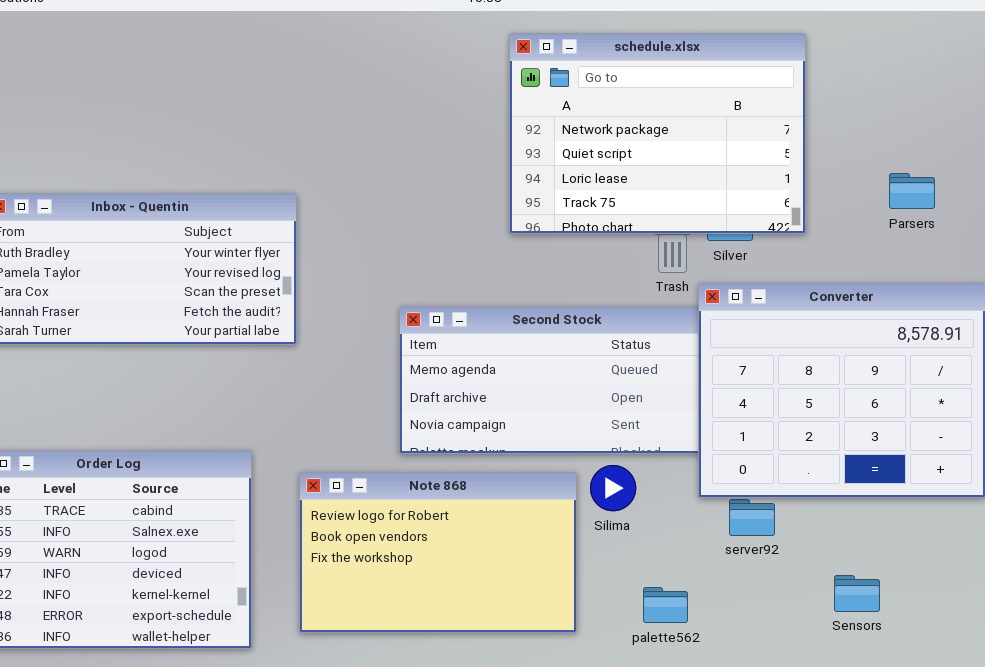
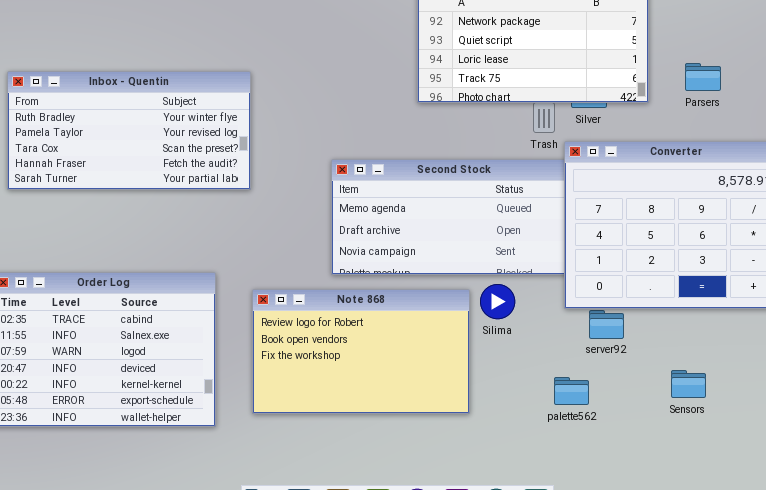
Parsers: [889,173,935,209] -> [685,63,721,91], moved
palette562: [643,587,688,623] -> [554,377,589,405], moved

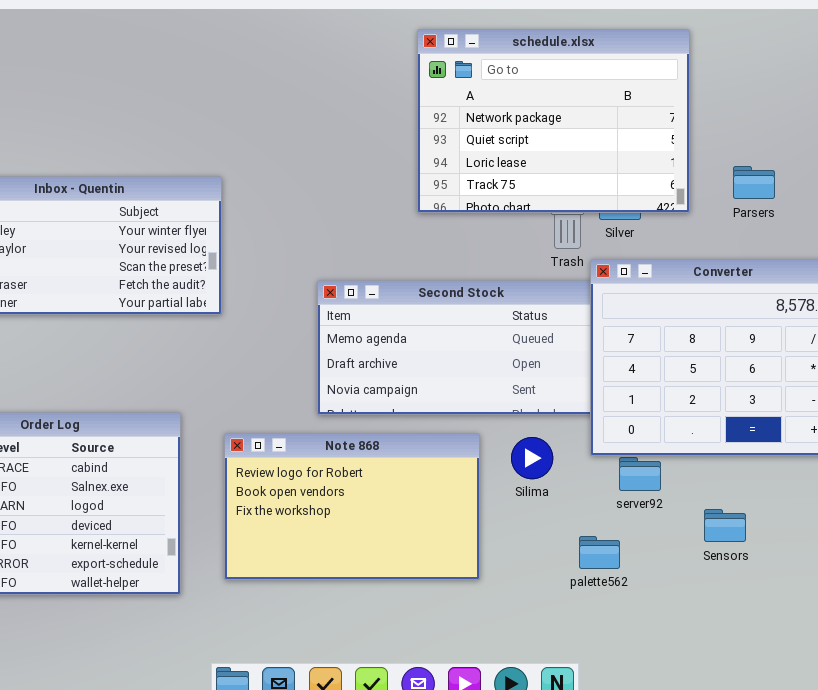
Silima: [480,284,515,319] -> [511,437,553,479], moved
Sensors: [671,370,706,398] -> [704,509,746,542], moved

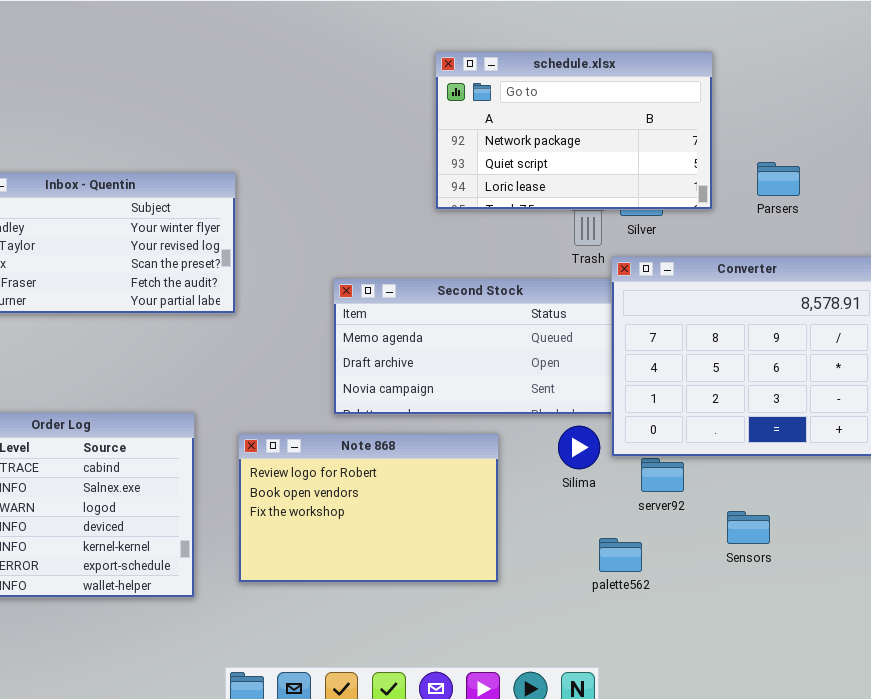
schedule.xlsx: [417,29,690,213] -> [435,51,713,210], resized
Silima: [511,437,553,479] -> [558,426,600,469], moved

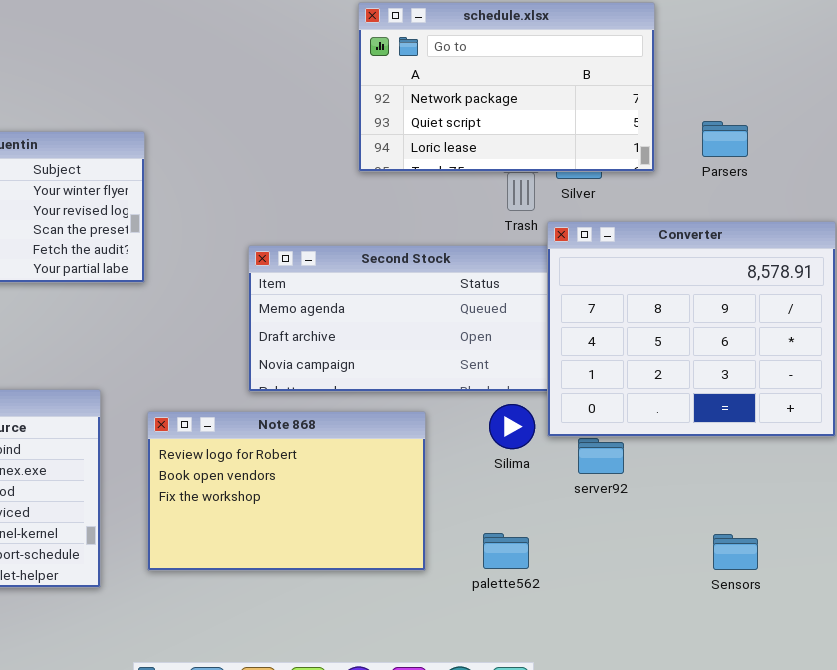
Sensors: [727,511,770,544] -> [713,534,758,570], moved
palette562: [599,538,642,572] -> [483,533,529,569], moved

